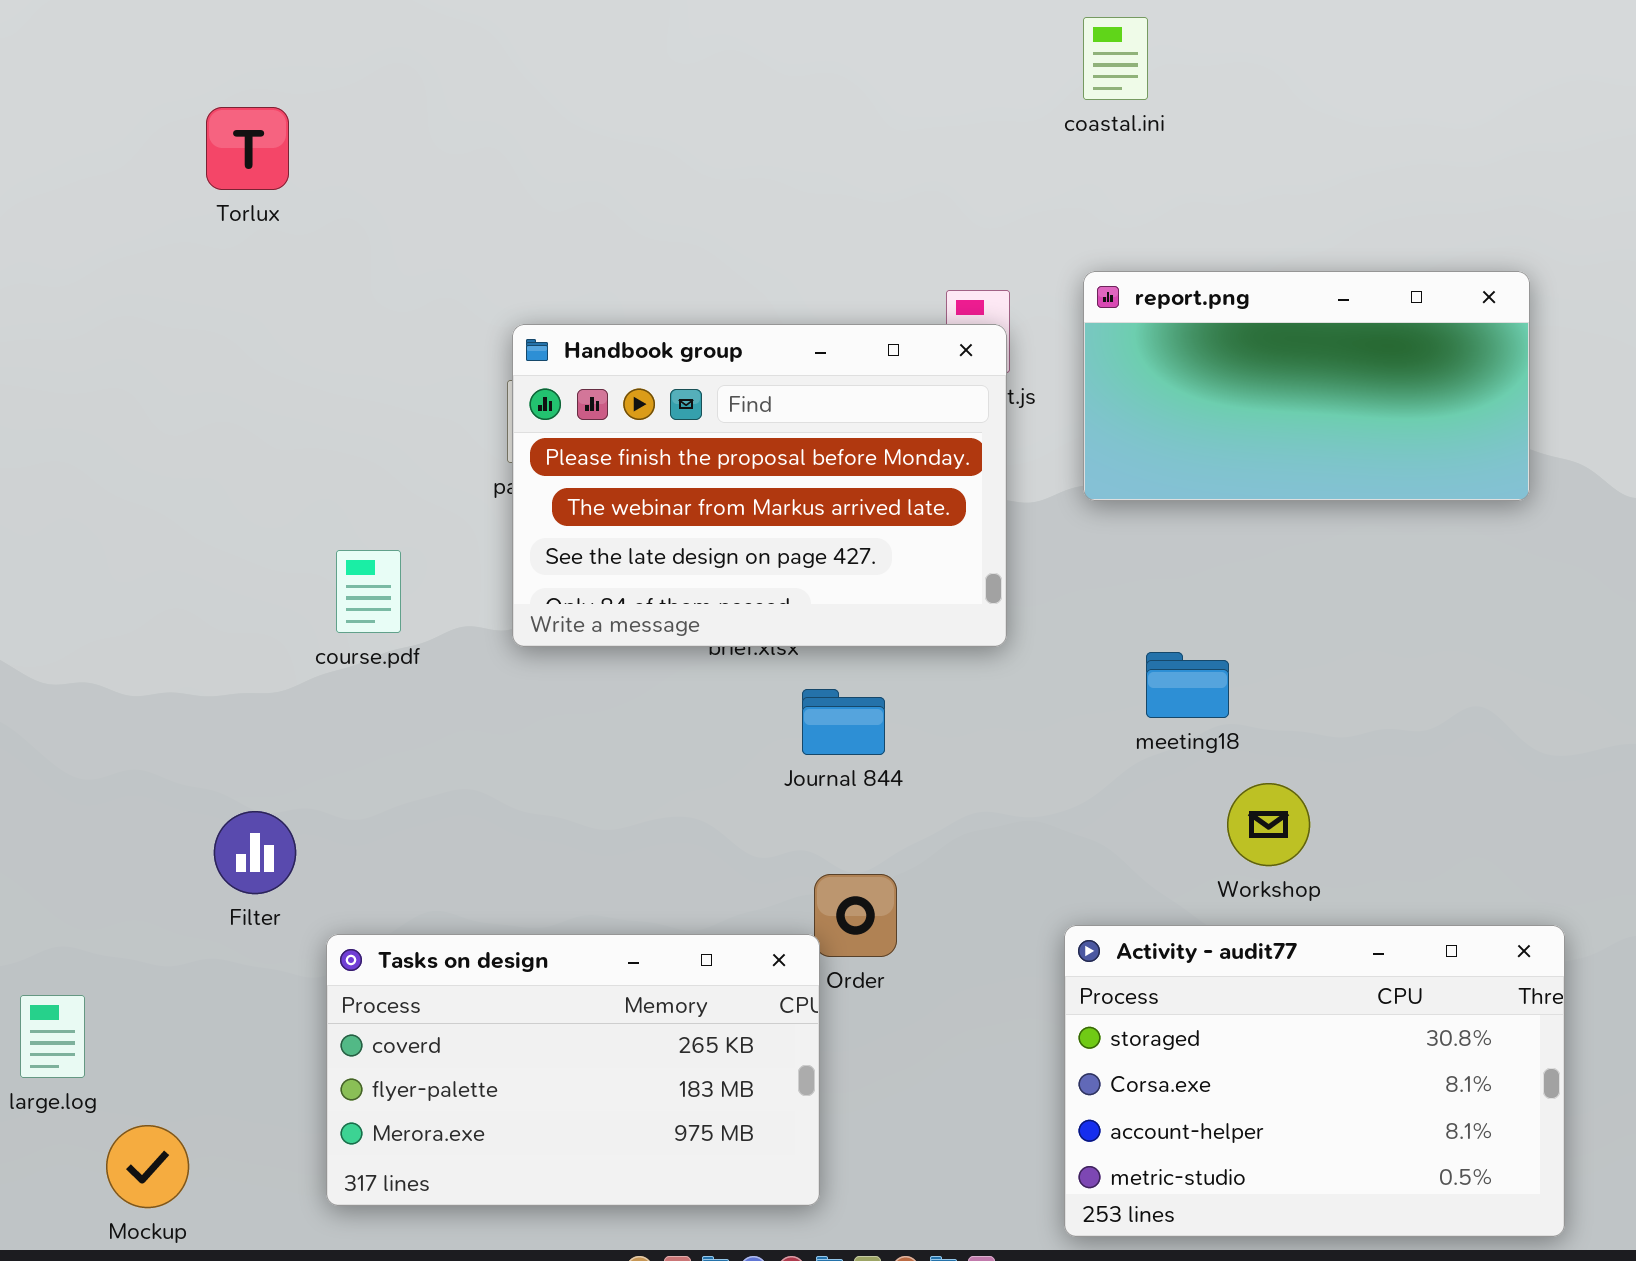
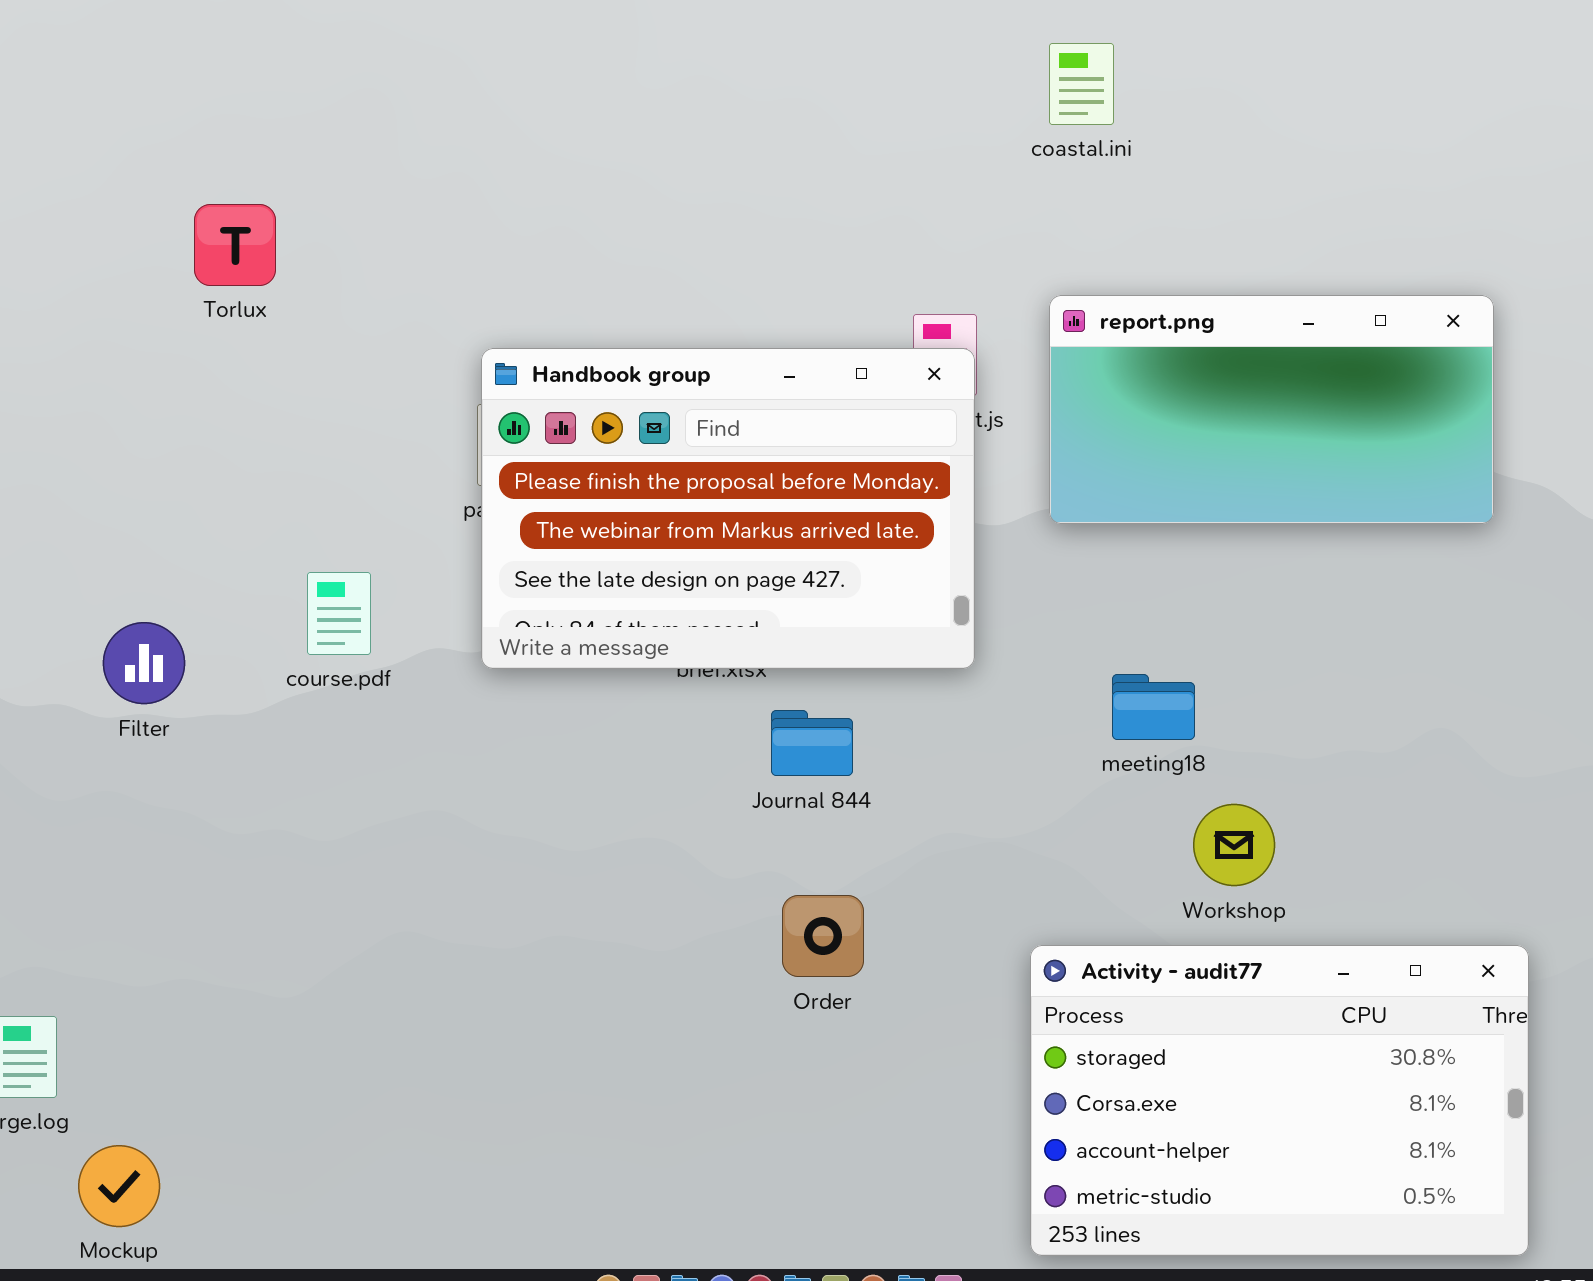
Torlux: [206,107,289,190] -> [194,204,276,286], moved
Filter: [214,811,296,894] -> [103,622,185,704], moved
Tasks on design: [326,934,820,1206] -> none, closed

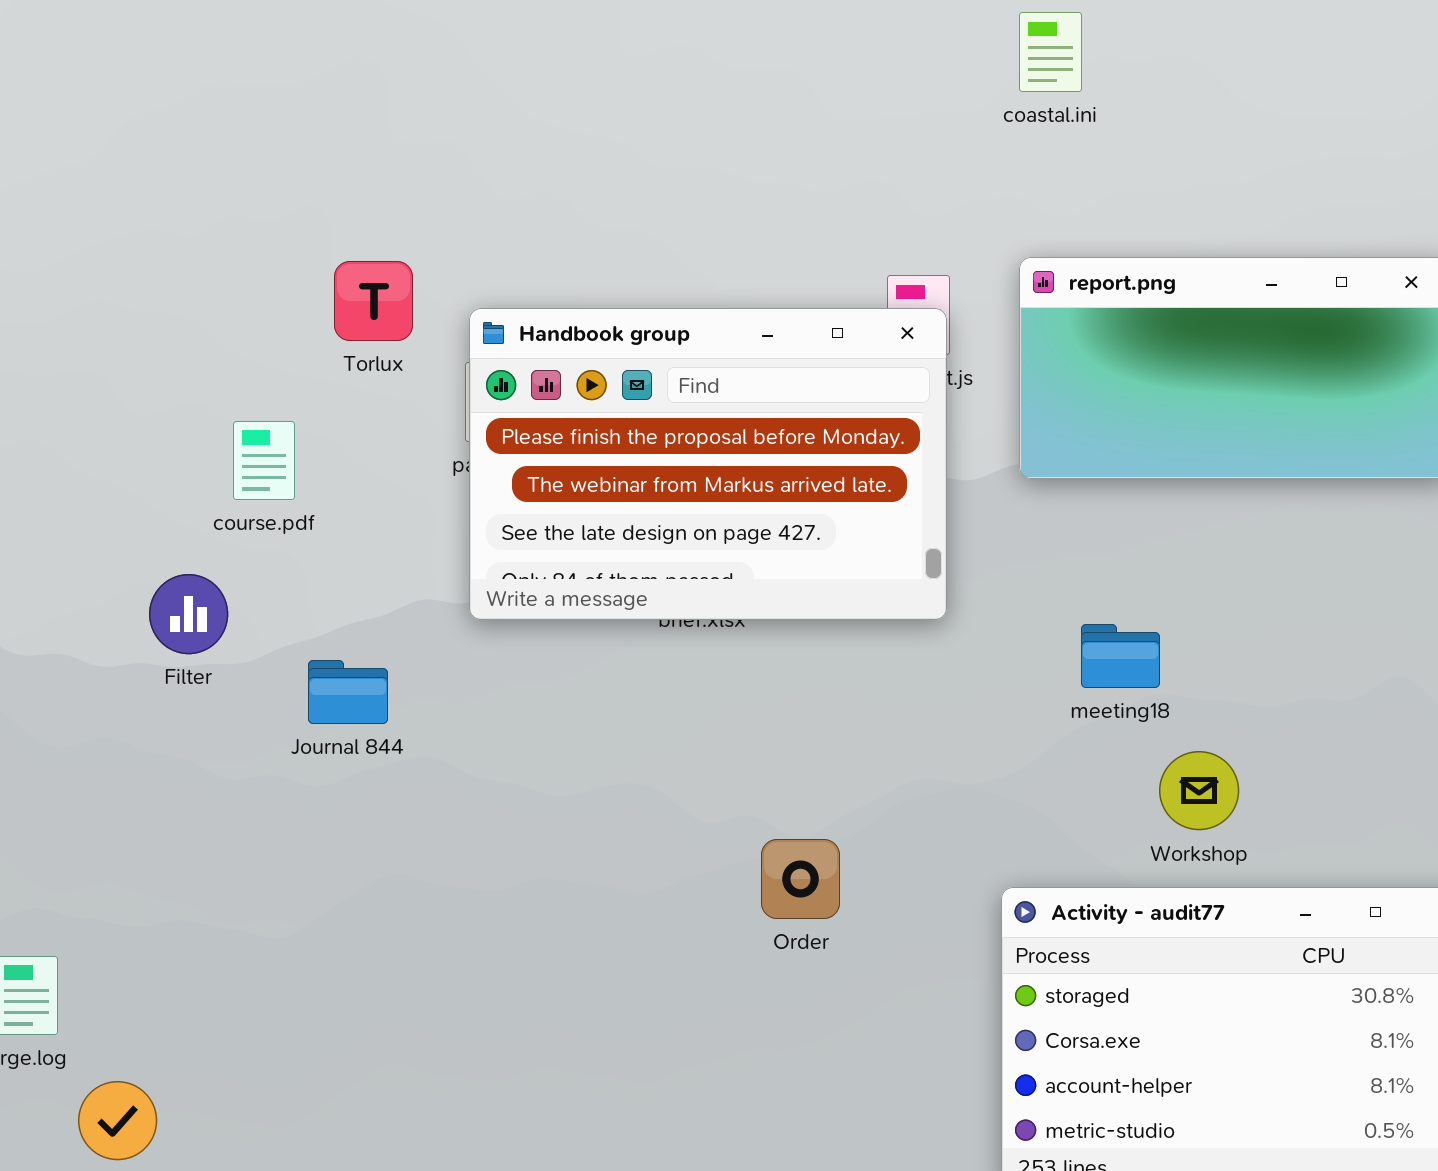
Torlux: [194,204,276,286] -> [334,261,413,341], moved
course.pdf: [307,572,371,655] -> [233,421,295,500], moved
Filter: [103,622,185,704] -> [149,574,228,654], moved
Journal 844: [771,710,853,776] -> [308,660,388,724], moved

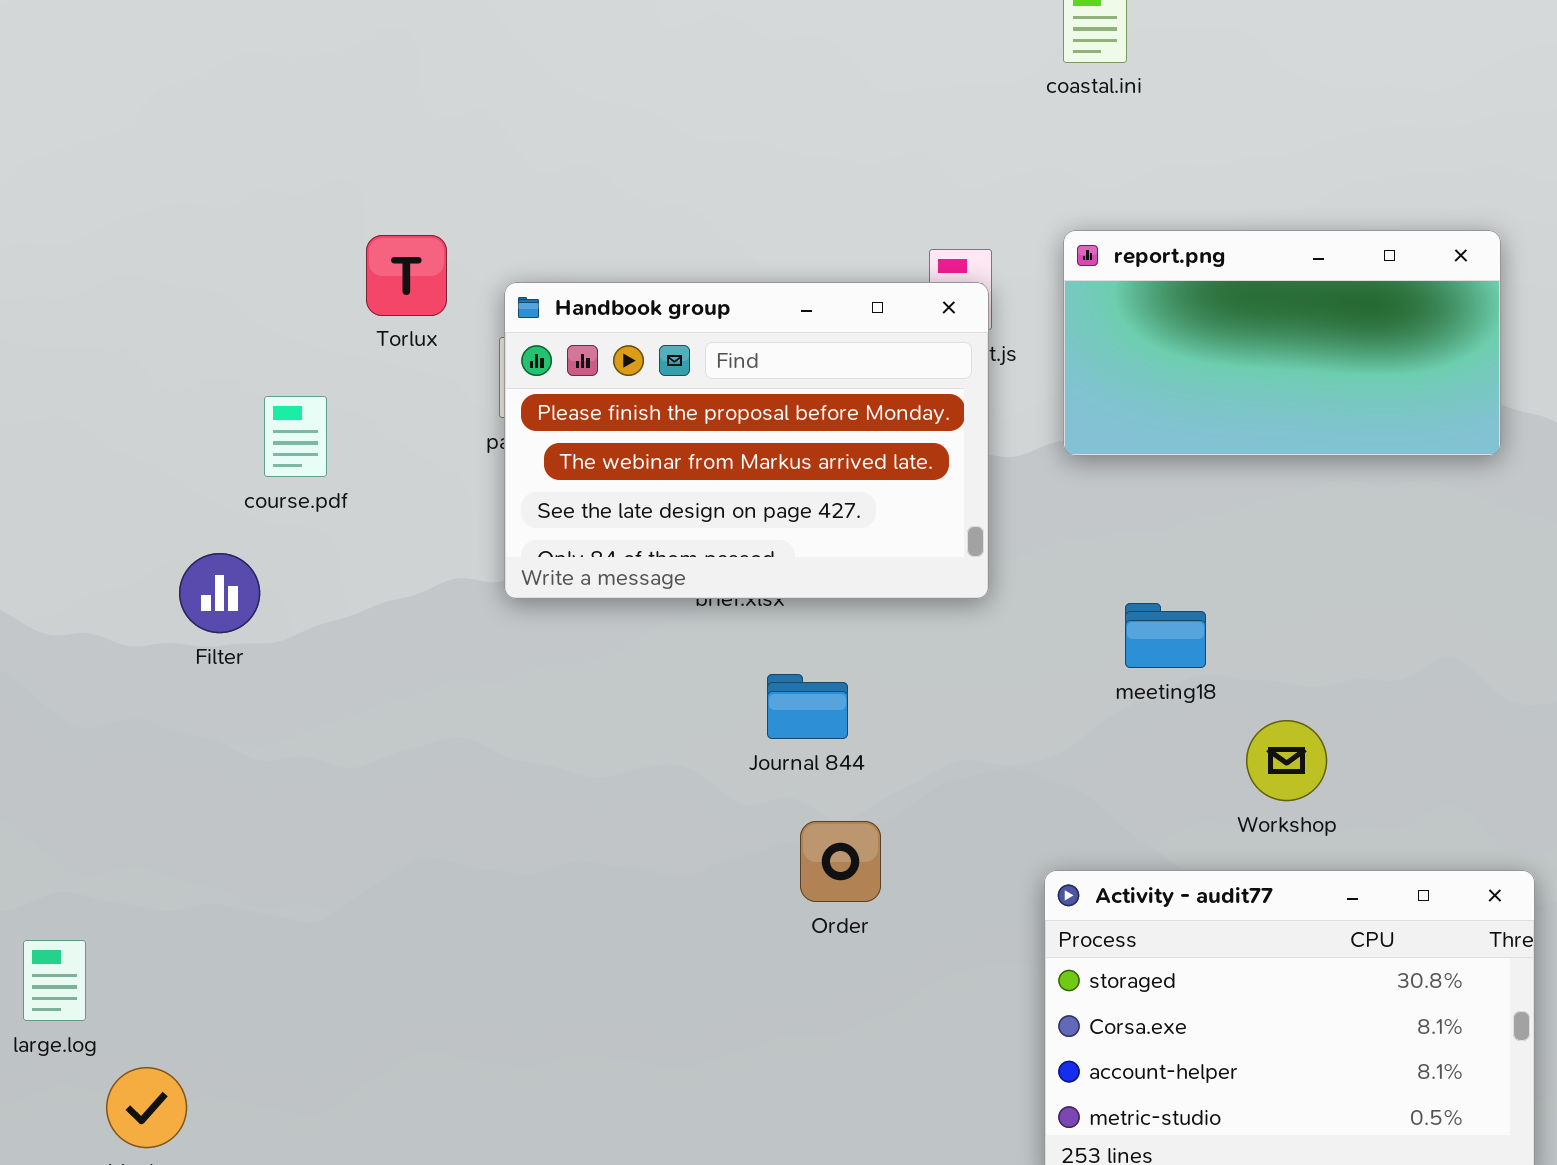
Journal 844: [308,660,388,724] -> [767,674,848,739], moved
Workshop: [1159,751,1239,830] -> [1246,720,1327,801], moved

